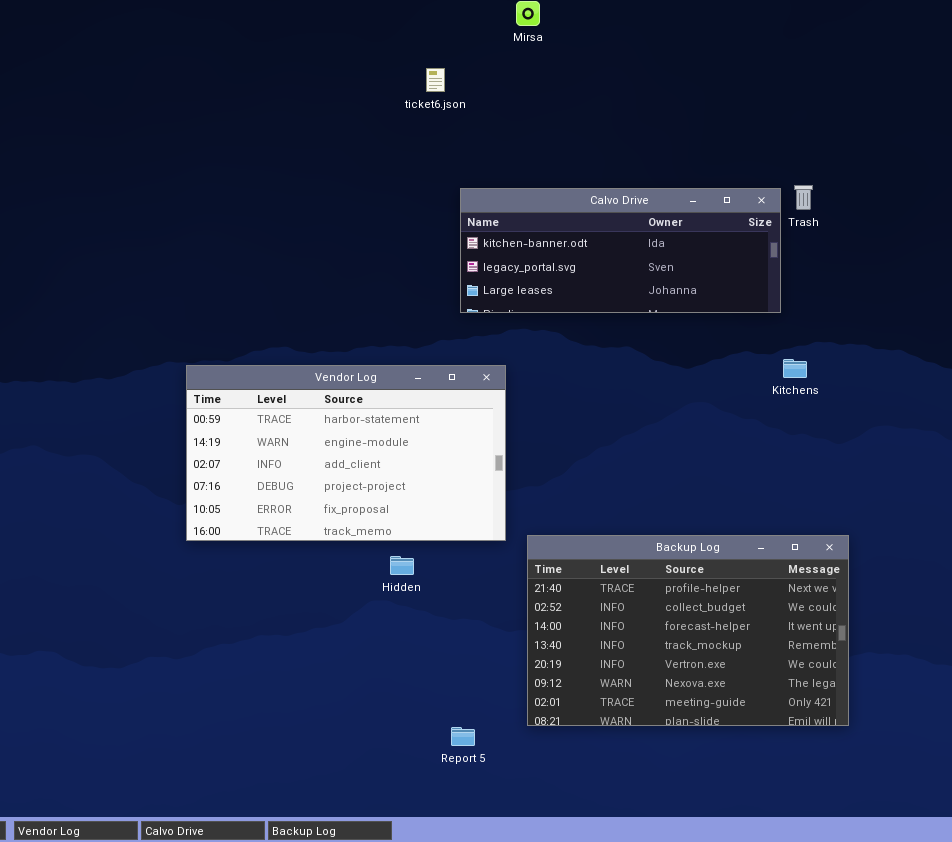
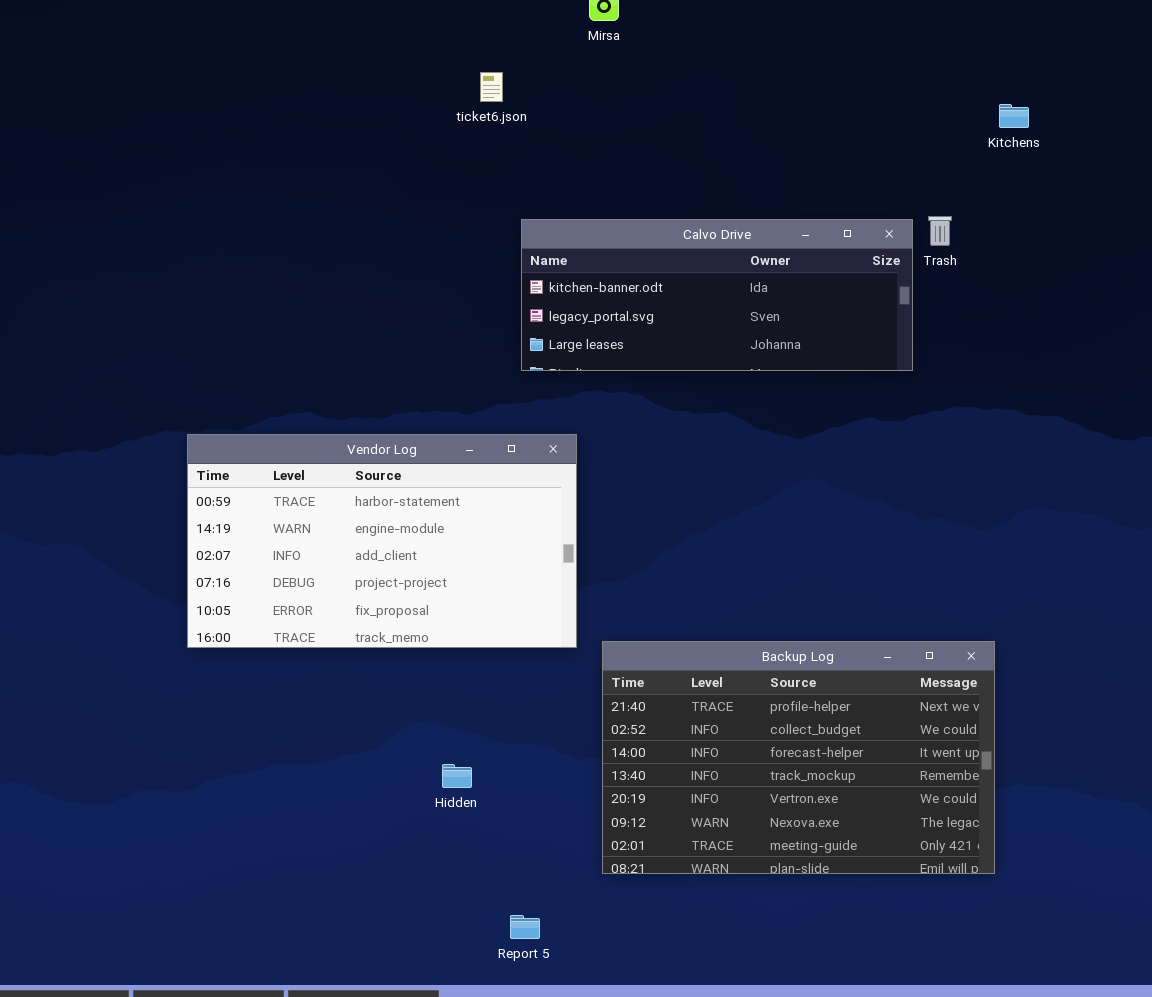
Kitchens: [783,359,807,378] -> [999,104,1029,128], moved
Hidden: [390,556,414,575] -> [442,764,472,788], moved
Report 5: [451,727,475,746] -> [510,915,540,939], moved

